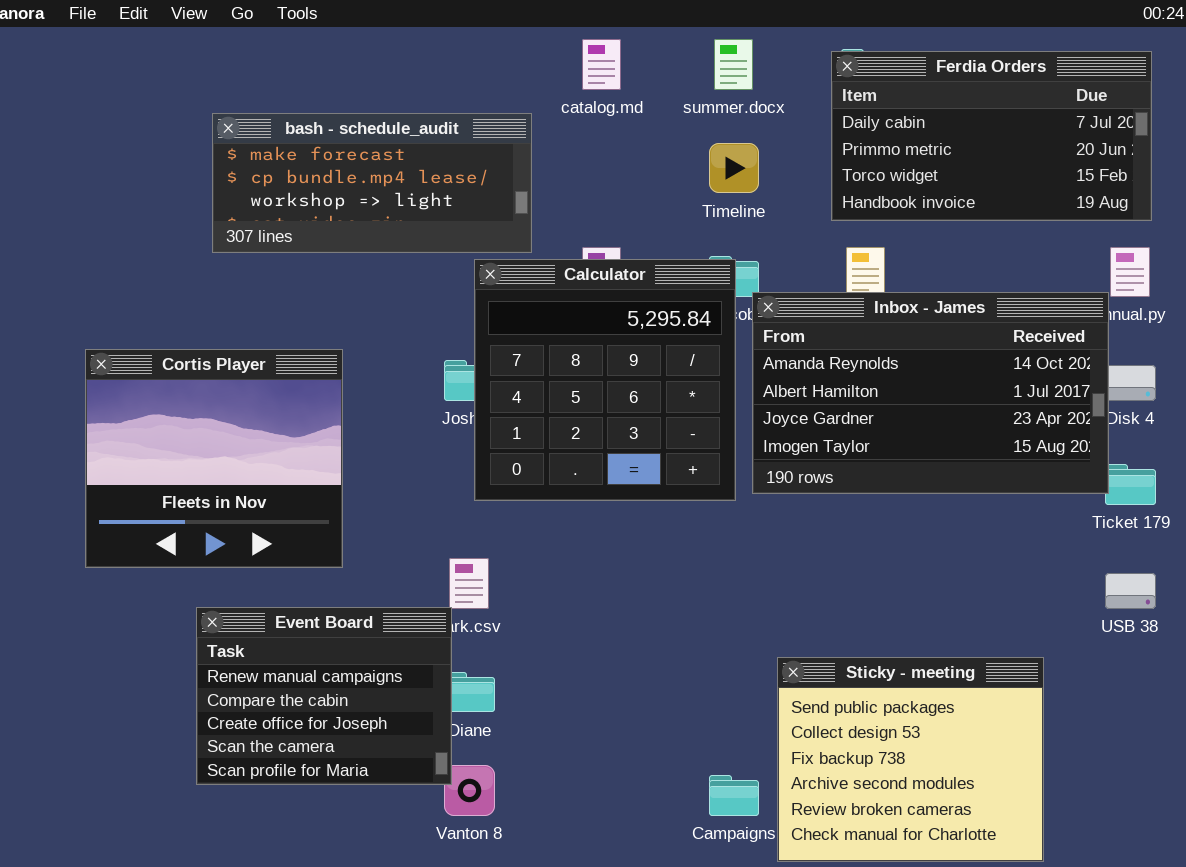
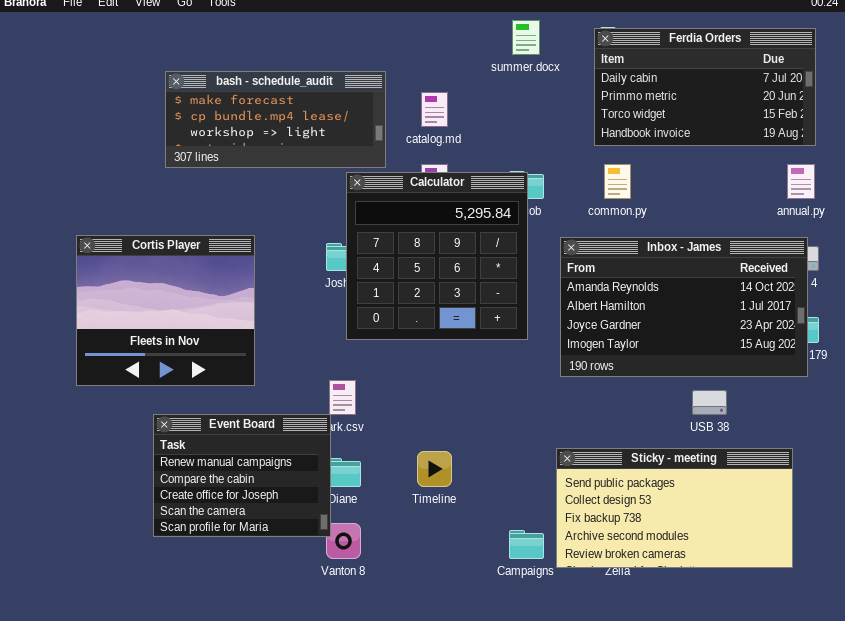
catalog.md: [582,39,621,90] -> [421,92,448,127], moved
Timeline: [709,143,759,193] -> [417,451,452,487], moved
Inbox - James: [752,292,1109,494] -> [560,237,808,377], moved
USB 38: [1105,573,1156,609] -> [692,390,727,415], moved
Sticky - meeting: [777,657,1044,862] -> [556,448,793,568], resized

